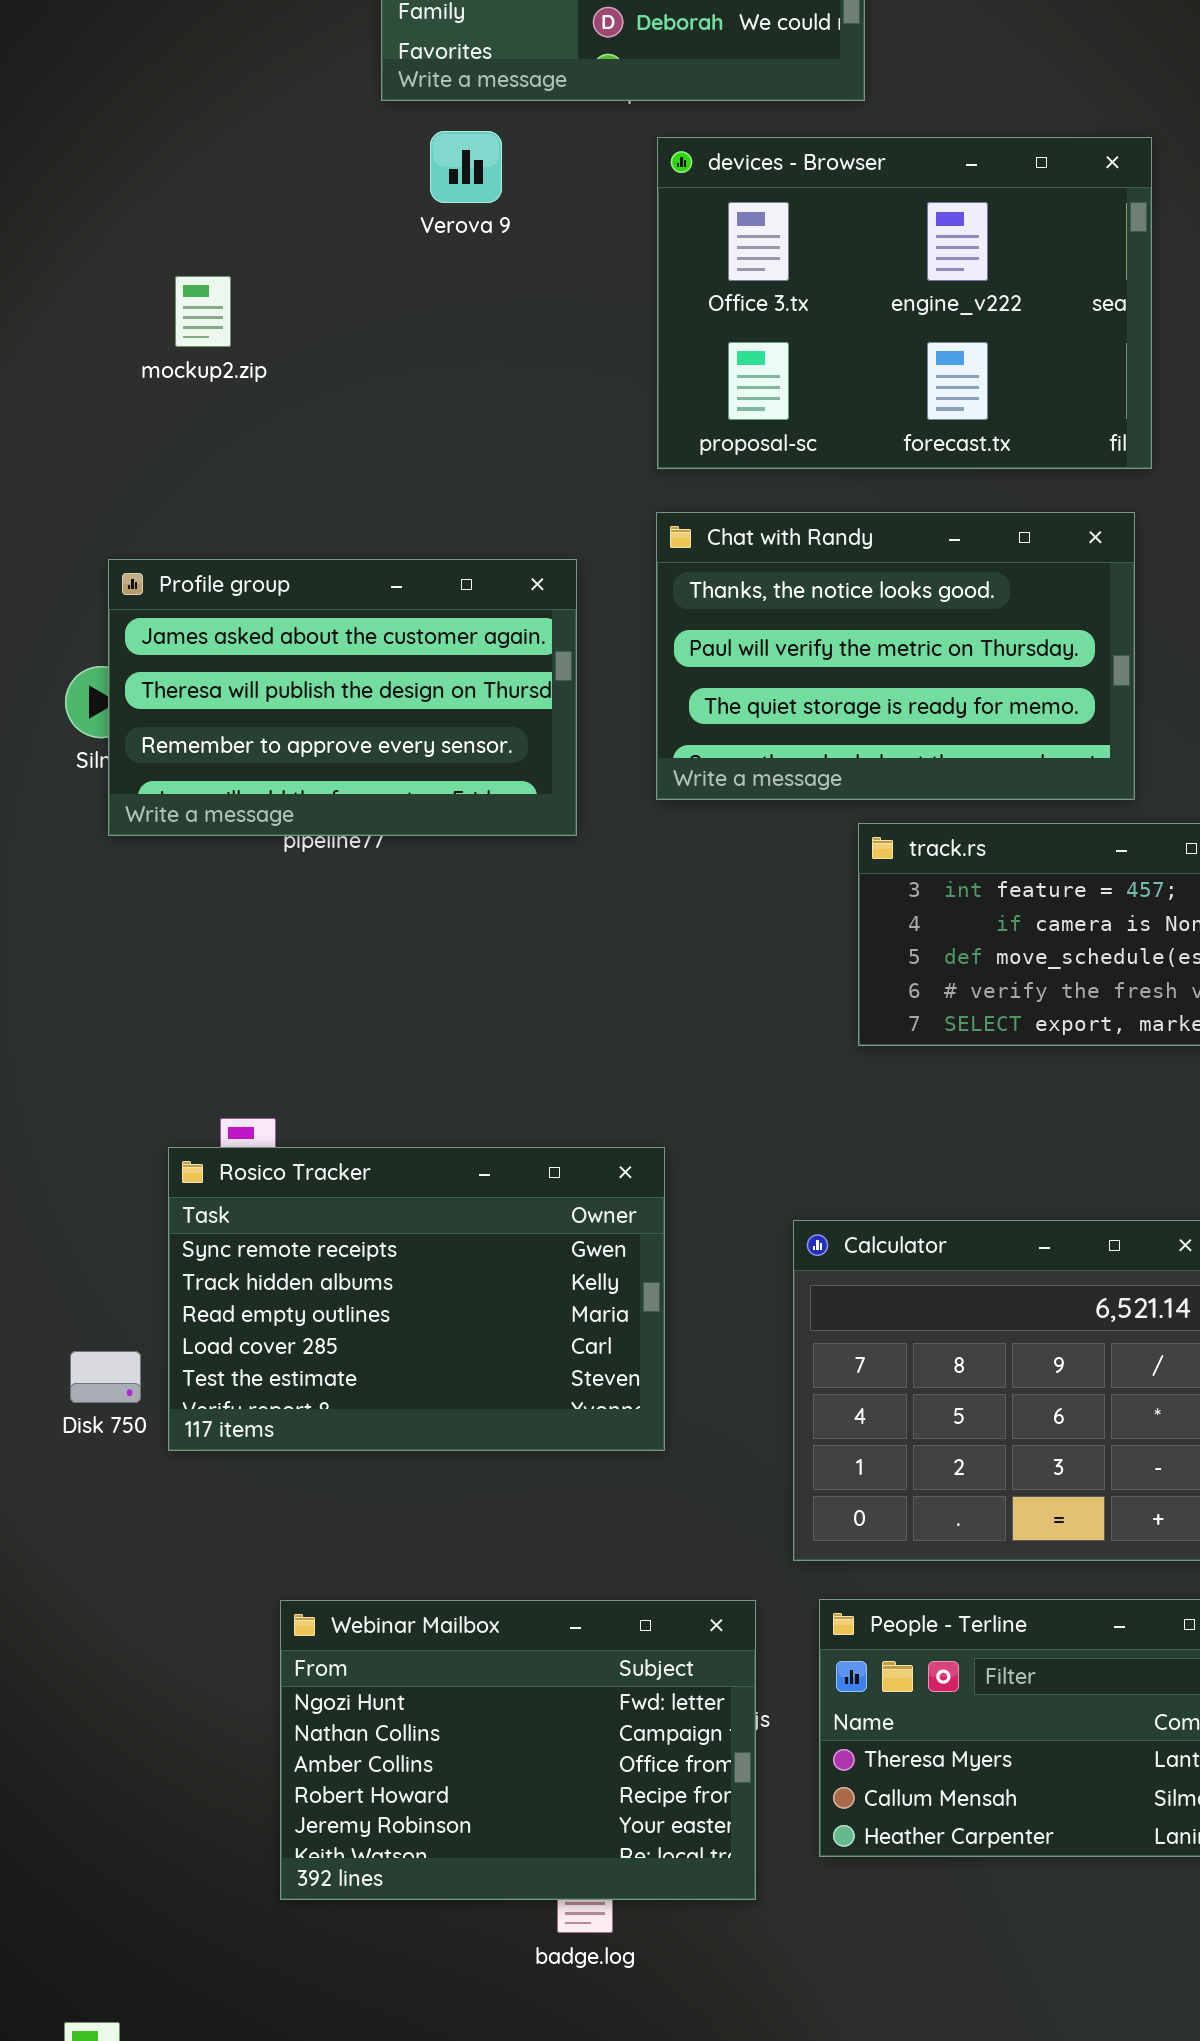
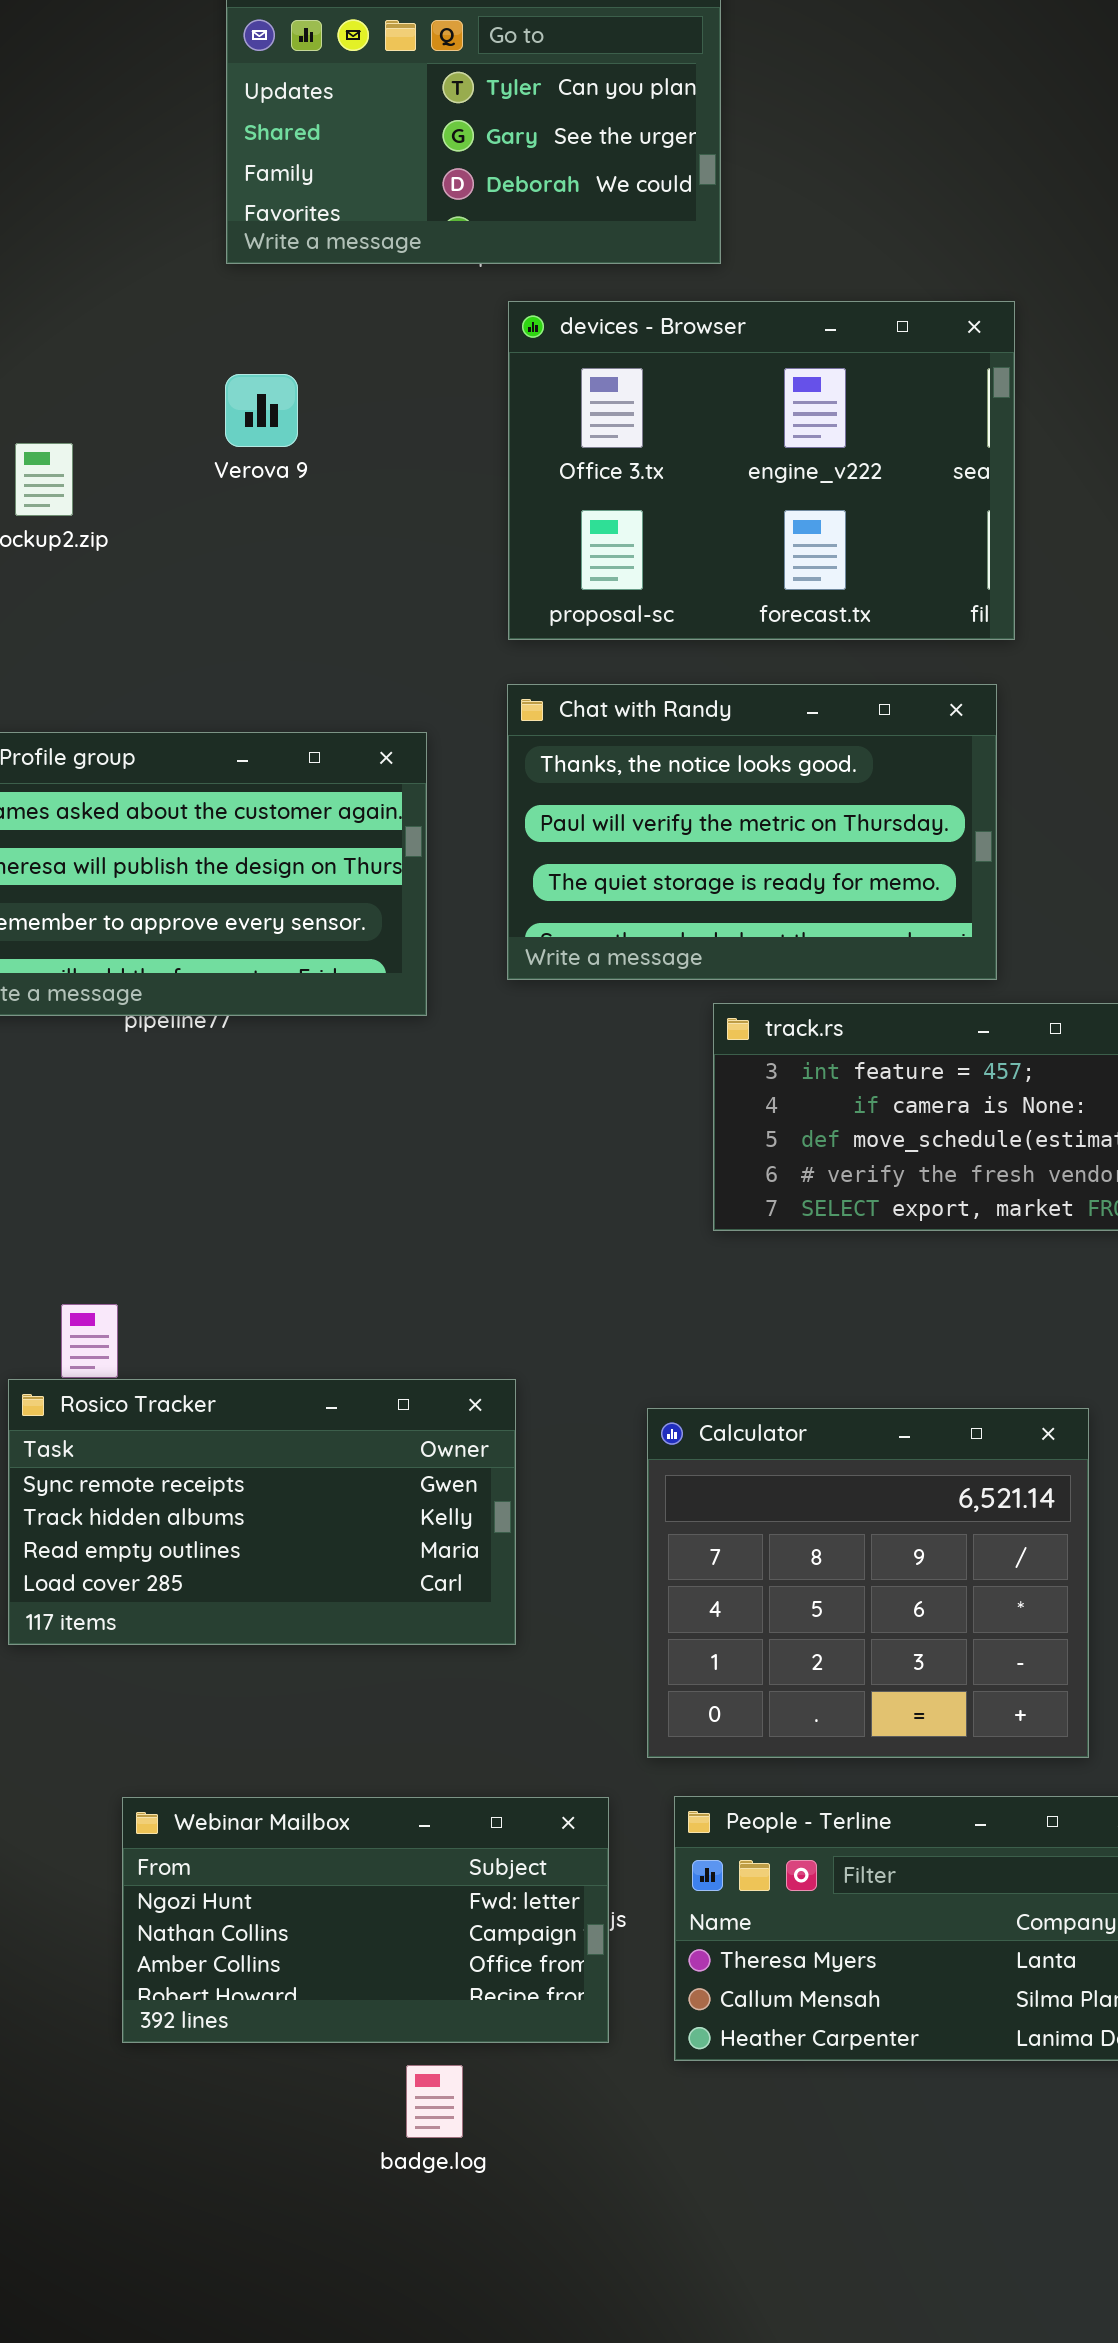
Verova 9: [430,131,502,203] -> [225,374,298,447], moved
Rosico Tracker: [168,1147,665,1451] -> [8,1379,516,1645], resized
Webinar Mailbox: [280,1600,756,1900] -> [122,1797,609,2043], resized

